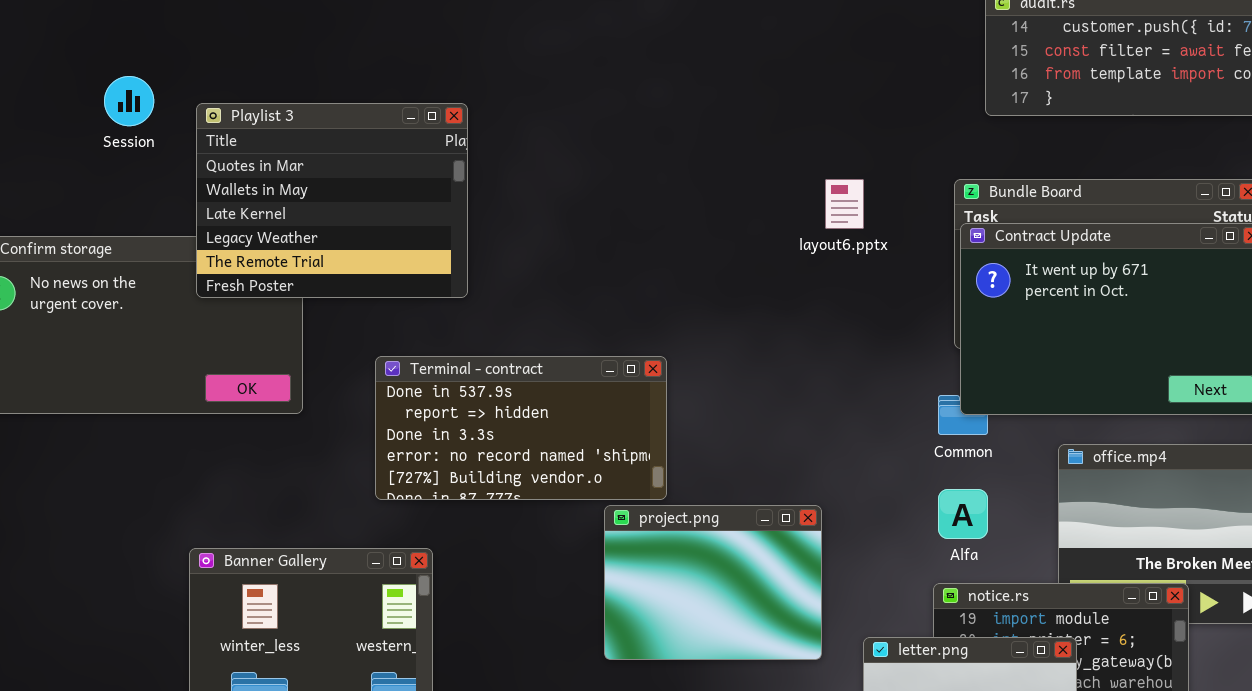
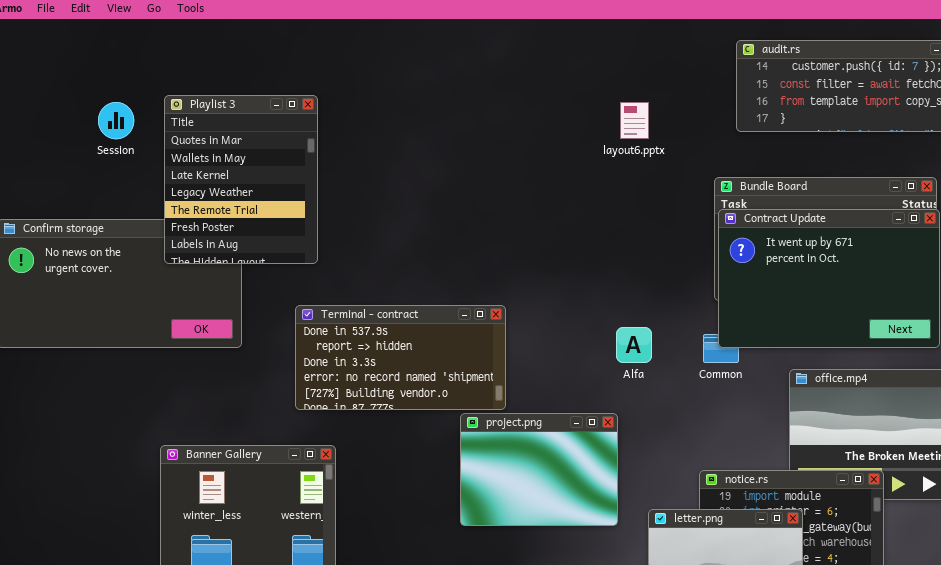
Playlist 3: [196,103,468,298] -> [164,95,318,264], resized
layout6.pptx: [825,179,864,229] -> [620,102,649,139], moved
Alfa: [938,489,988,539] -> [616,327,652,363], moved

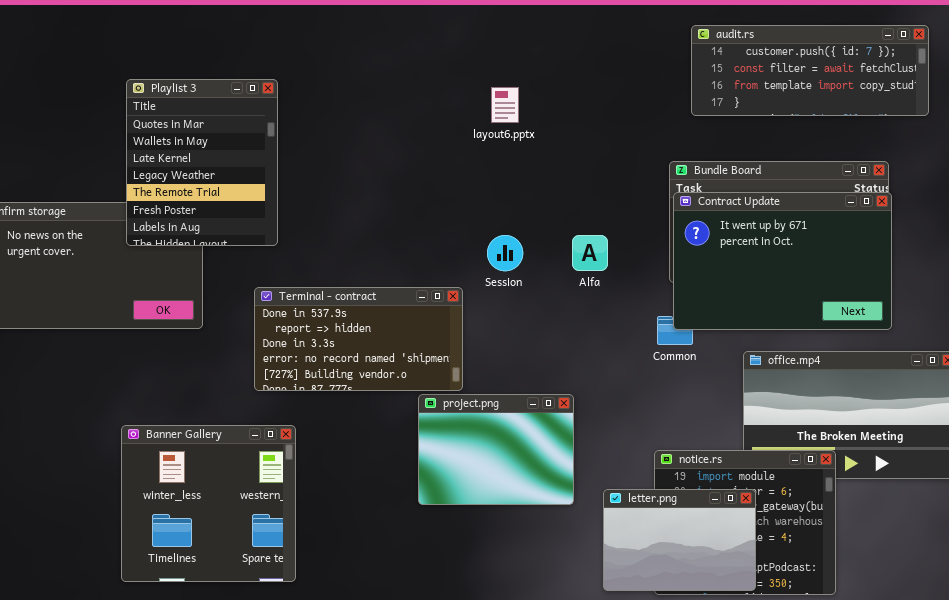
Session: [98,102,134,139] -> [487,235,523,271], moved
layout6.pptx: [620,102,649,139] -> [491,87,519,123], moved
Alfa: [616,327,652,363] -> [572,235,608,271], moved

